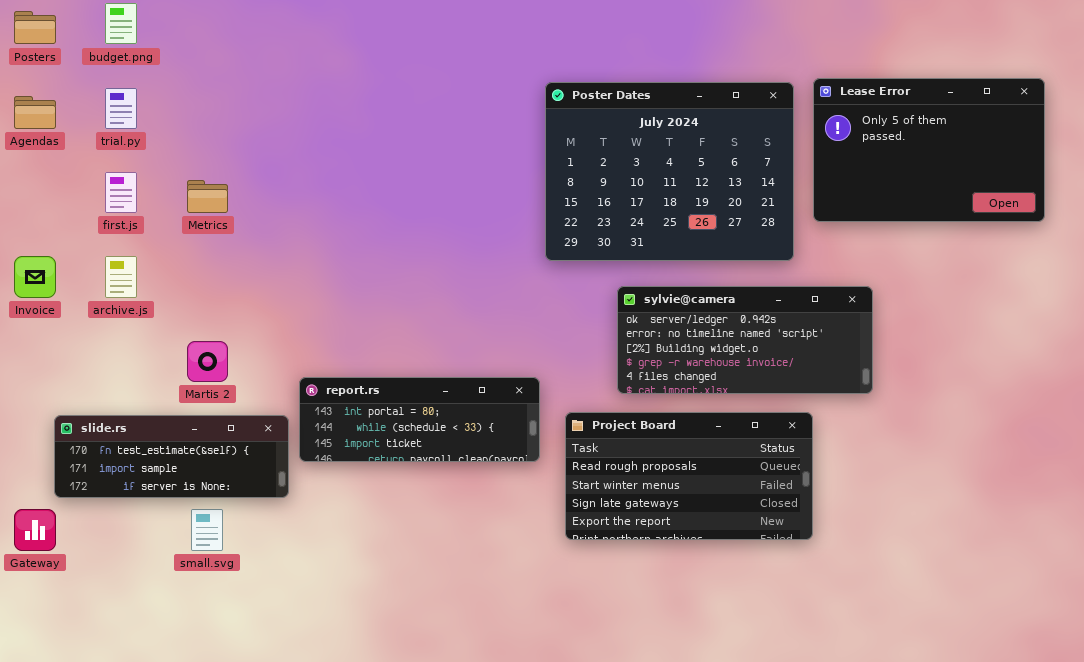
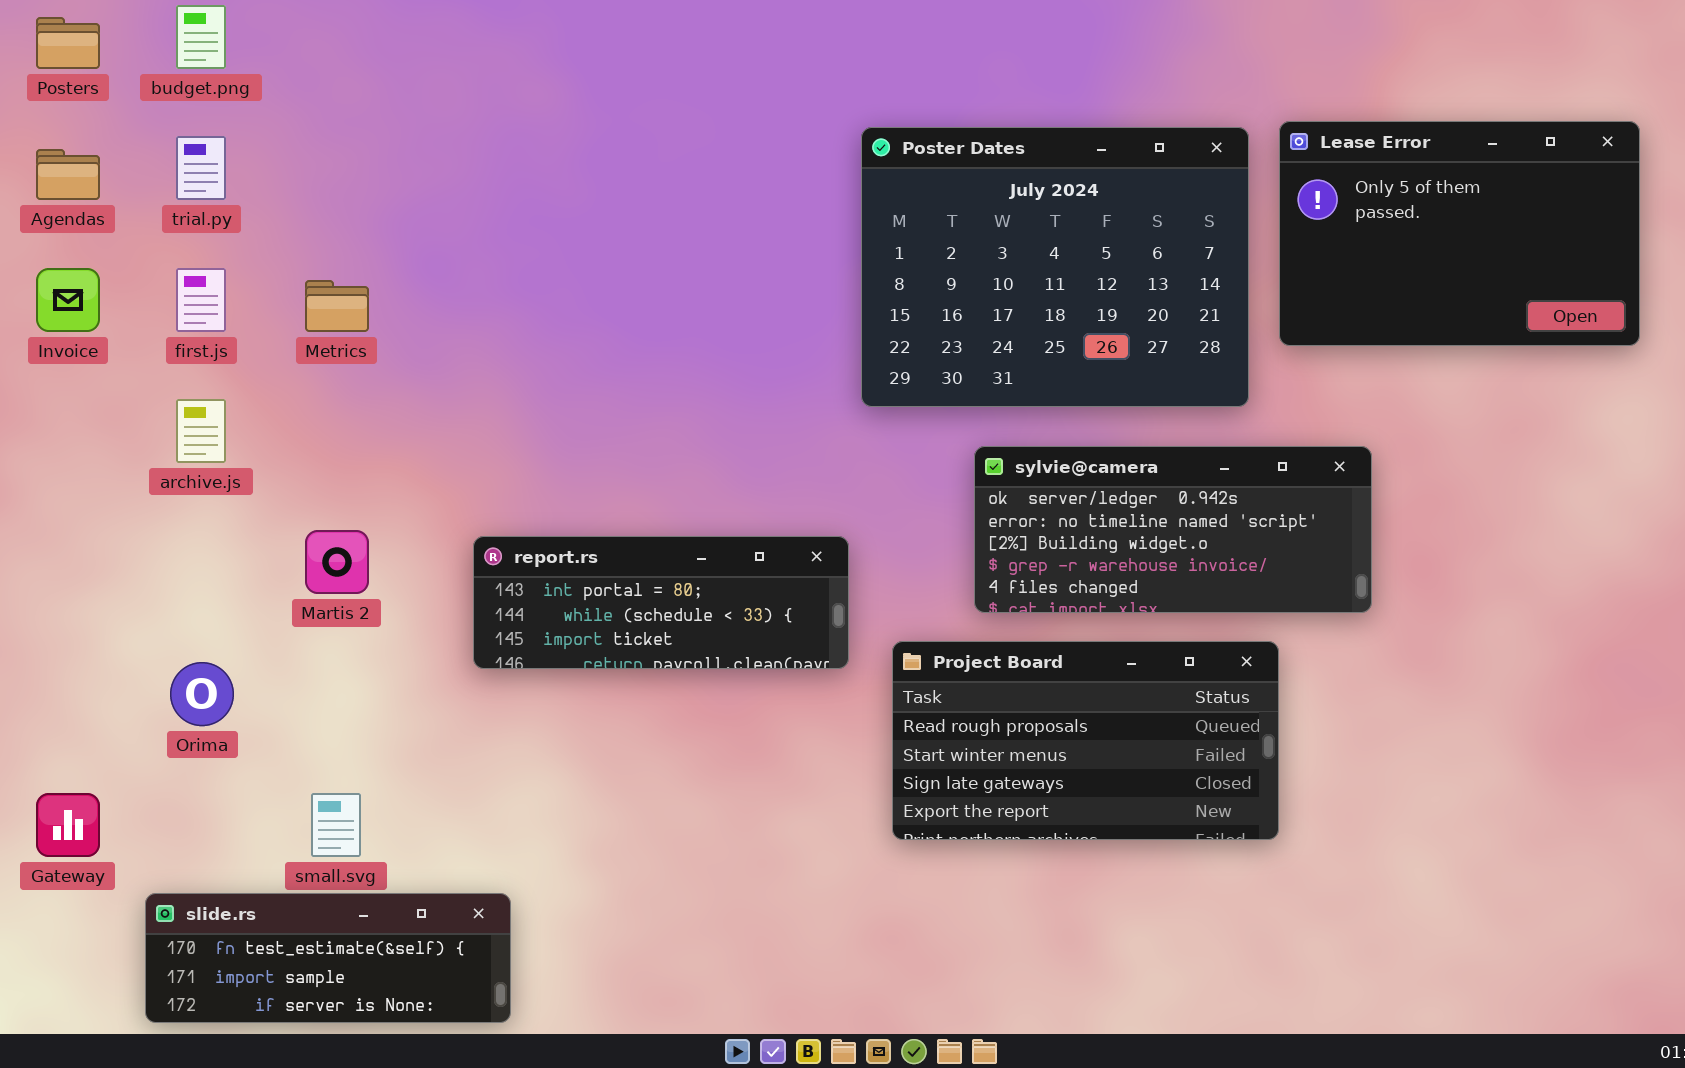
Invoice: [14,256,56,298] -> [36,268,100,332], moved
report.rs: [299,377,540,462] -> [473,536,849,669], moved
slide.rs: [54,415,289,498] -> [145,893,511,1023], moved

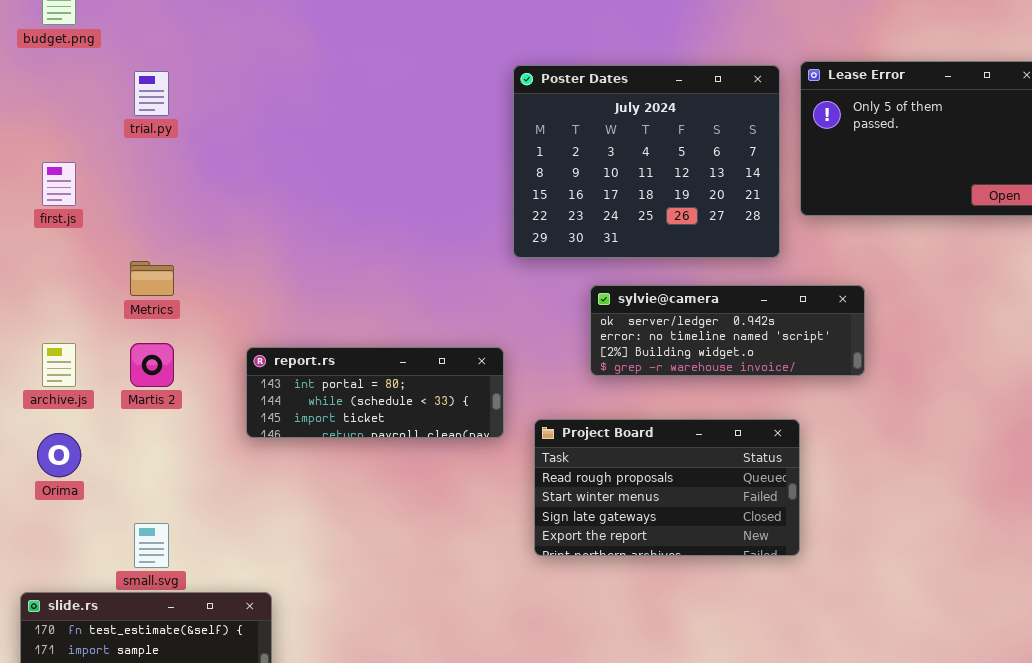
trial.py: [176,136,226,200] -> [134,71,169,116], moved
Metrics: [305,280,369,332] -> [130,261,174,296], moved
archive.js: [176,399,226,463] -> [42,343,76,387], moved
sylvie@camera: [974,446,1372,613] -> [590,285,865,376], resized

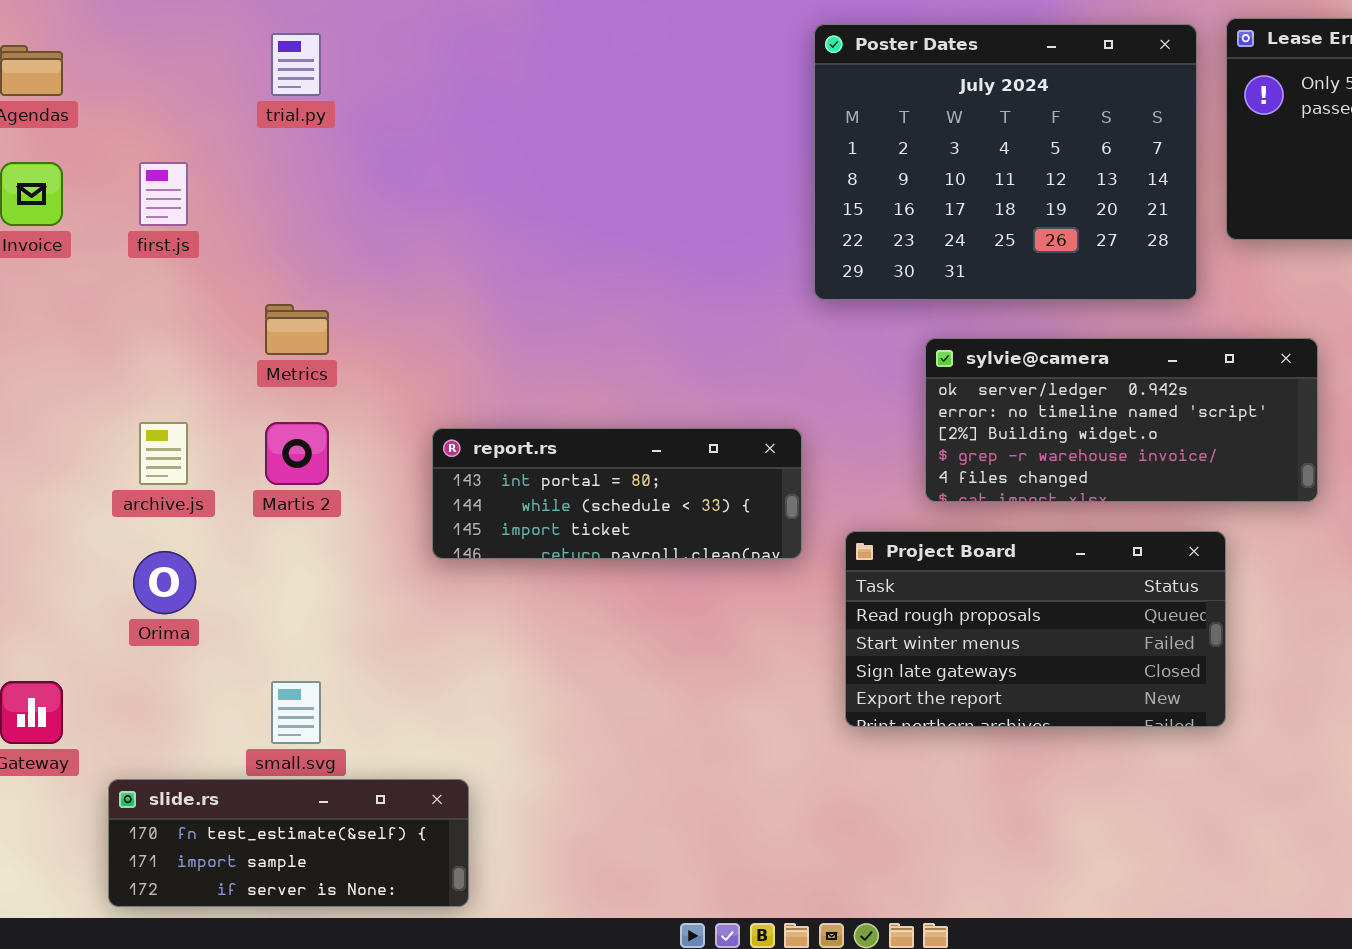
sylvie@camera: [590,285,865,376] -> [925,338,1318,502], resized

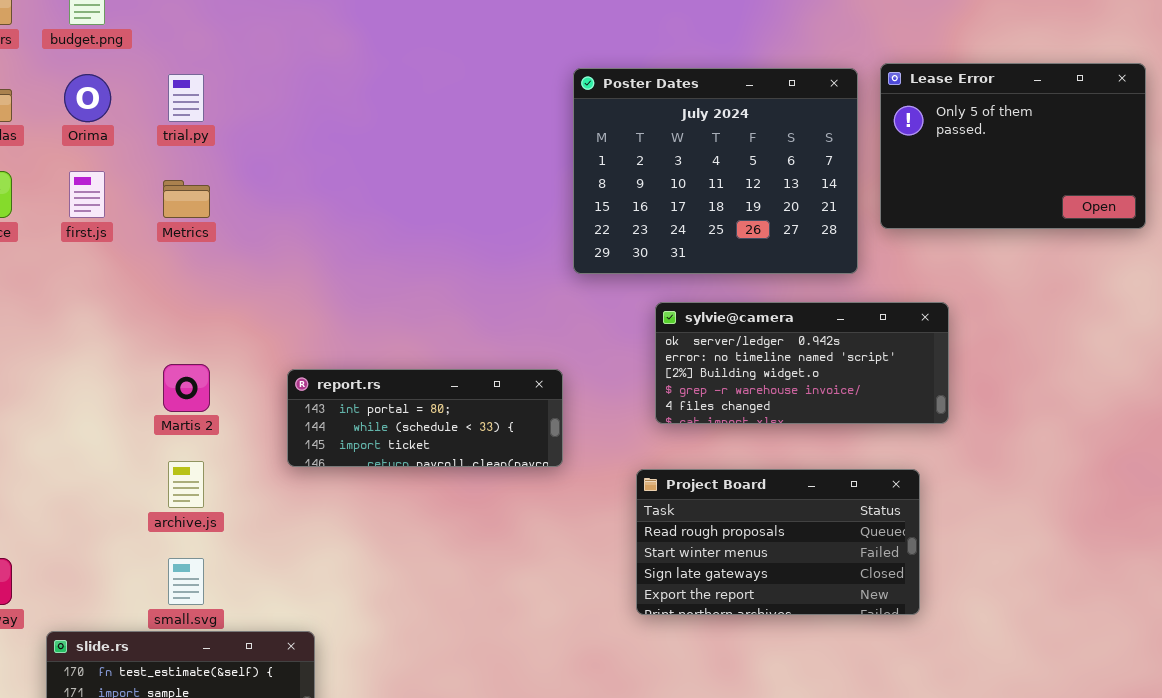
Metrics: [265,304,329,355] -> [163,180,210,218], moved
archive.js: [139,422,188,485] -> [168,461,204,508], moved
Project Board: [845,531,1226,727] -> [636,469,920,615], moved
Orima: [133,551,196,614] -> [64,74,111,122], moved

